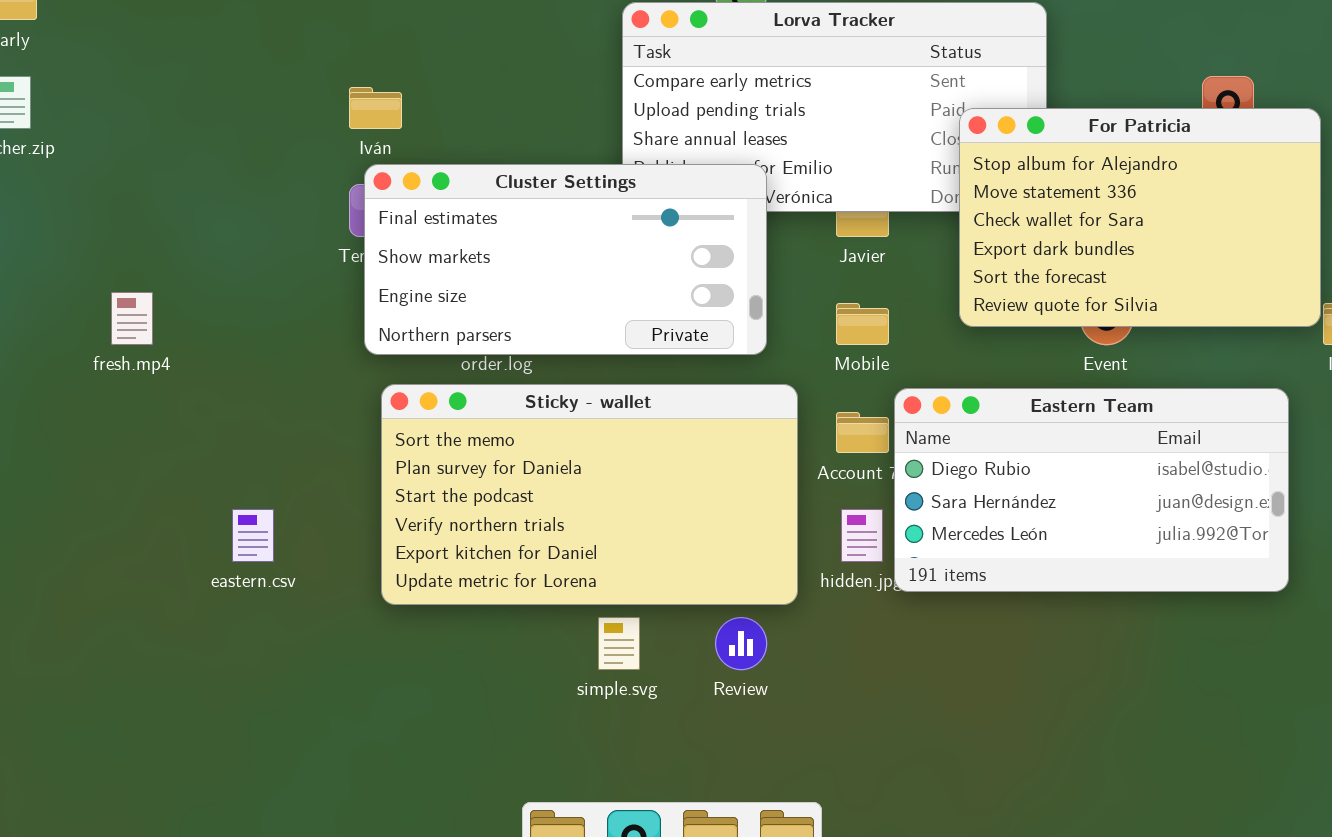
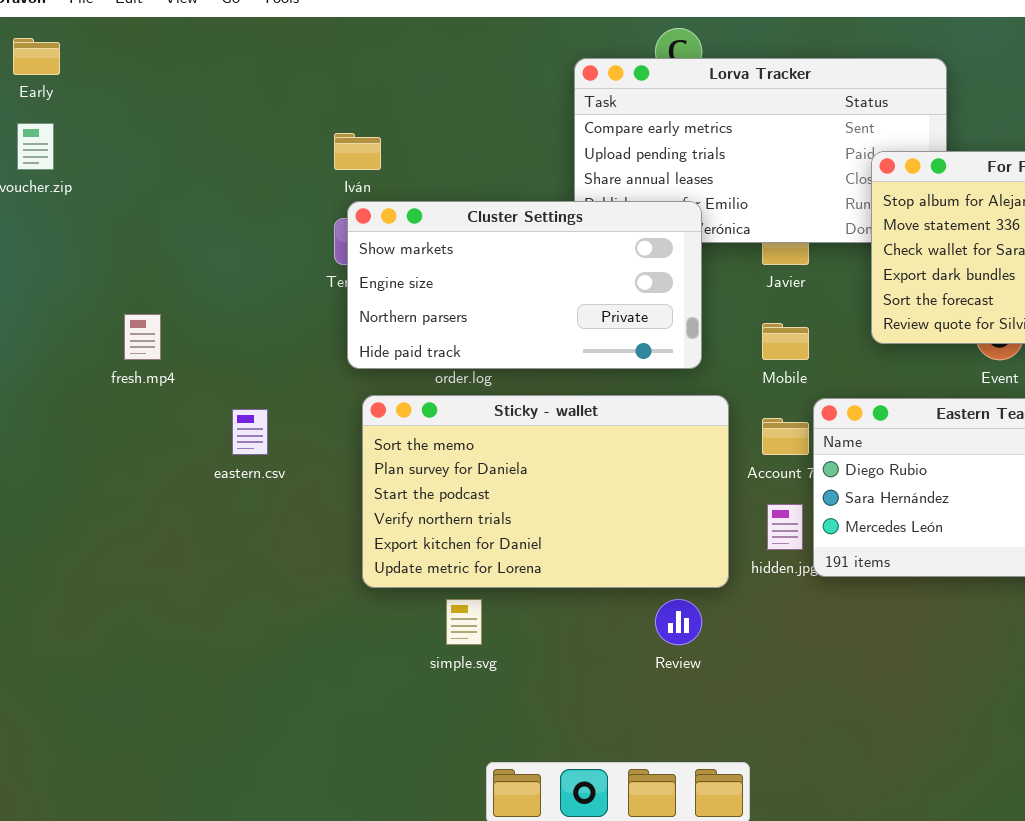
Cluster Settings: [364,164,767,355] -> [347,201,702,369], scrolled down 1 row
eastern.csv: [232,509,274,562] -> [232,409,268,455], moved
simple.svg: [598,617,640,670] -> [446,599,482,645], moved

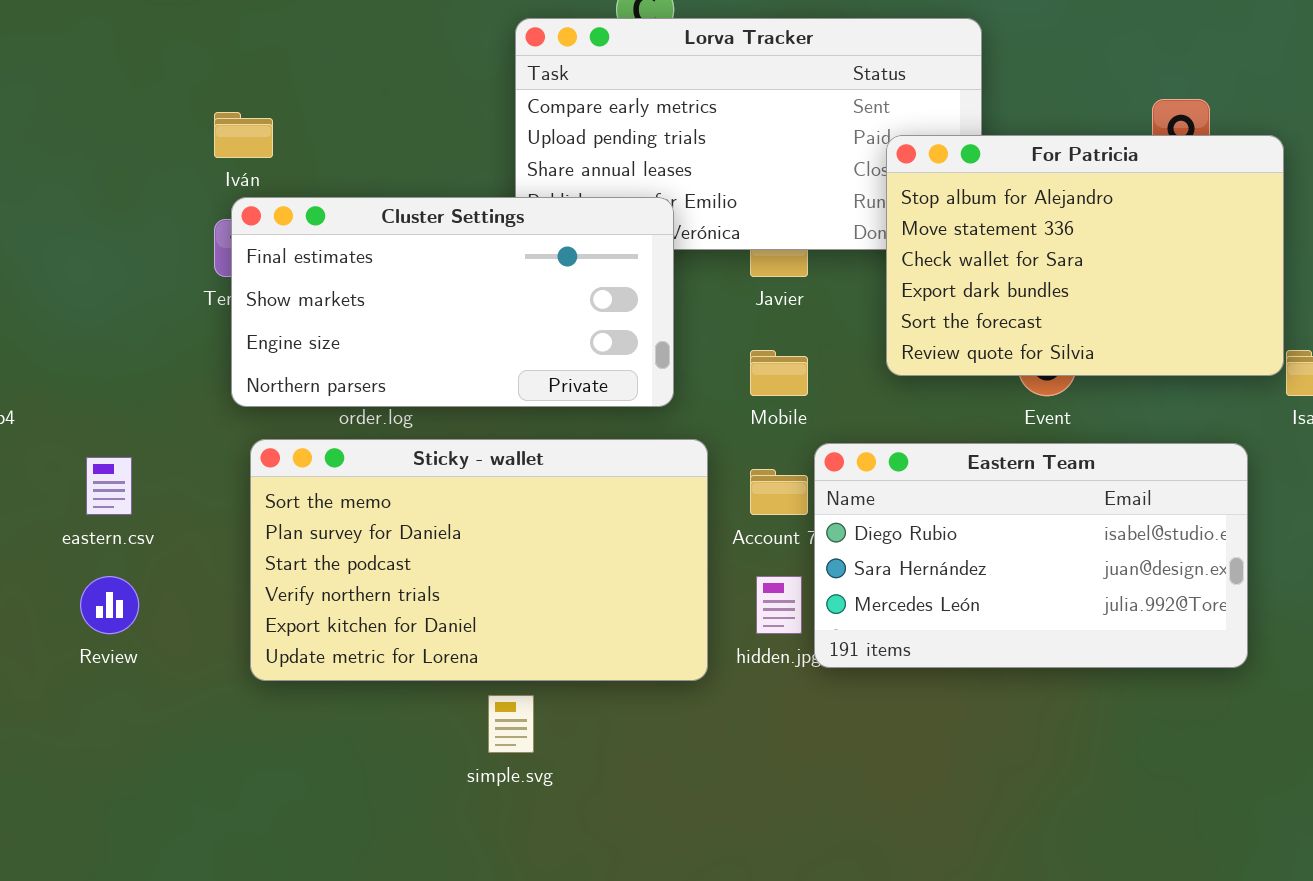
Cluster Settings: [347,201,702,369] -> [231,197,674,407], scrolled up 1 row
simple.svg: [446,599,482,645] -> [488,695,534,753], moved
Review: [655,599,702,645] -> [80,576,139,634], moved

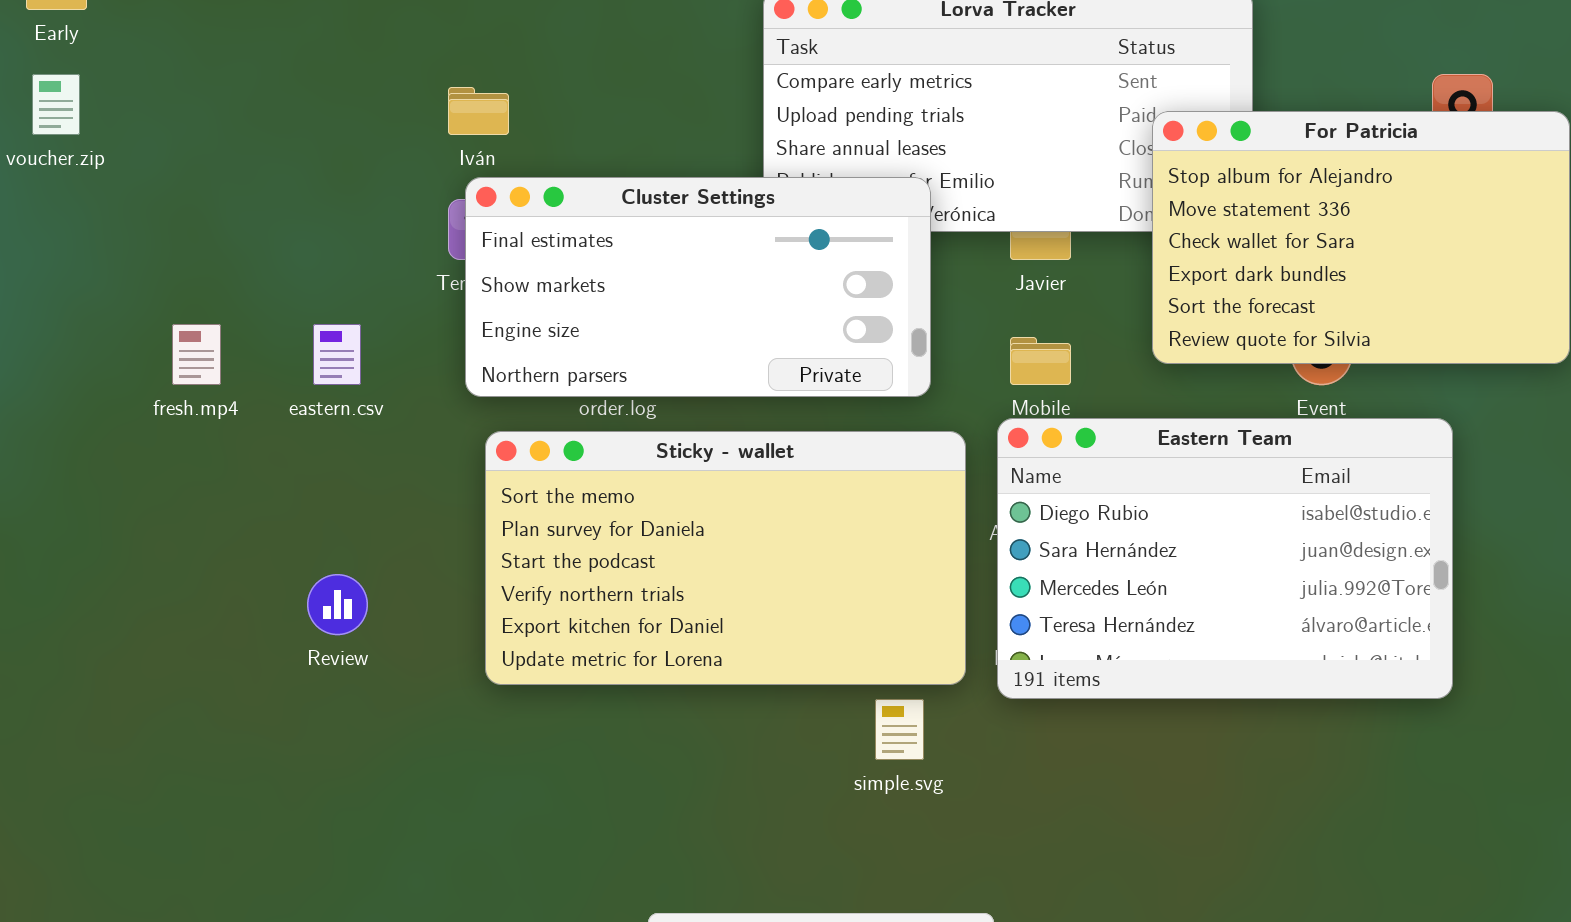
Eastern Team: [814,443,1248,668] -> [997,418,1453,699], moved, resized
eastern.csv: [86,457,132,515] -> [313,324,361,385], moved
simple.svg: [488,695,534,753] -> [875,699,924,760], moved

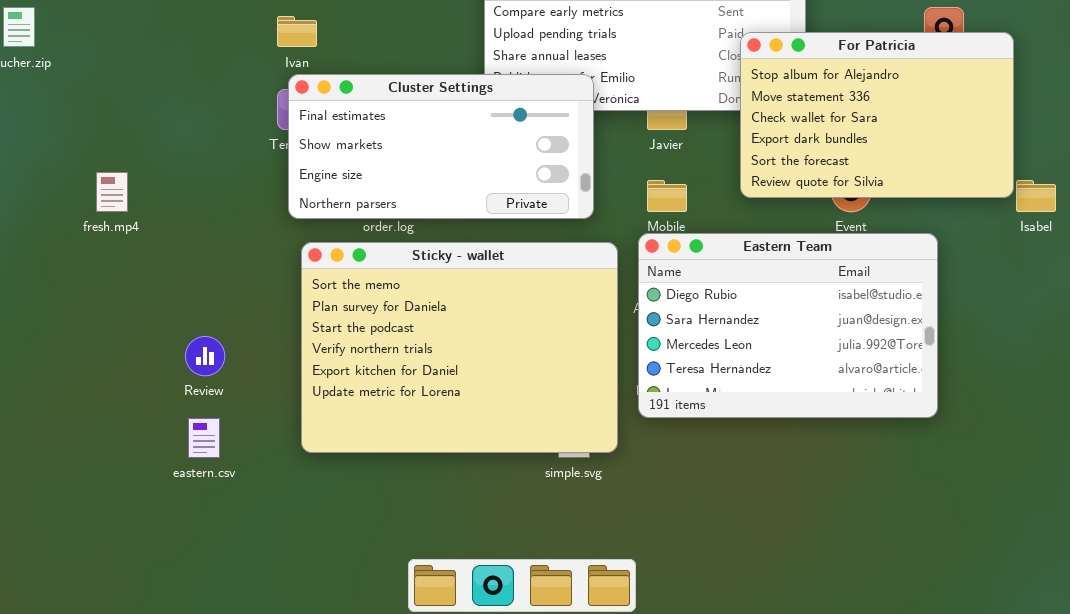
eastern.csv: [313,324,361,385] -> [188,418,220,458], moved
Sticky - wallet: [485,431,966,685] -> [301,242,618,453], resized

